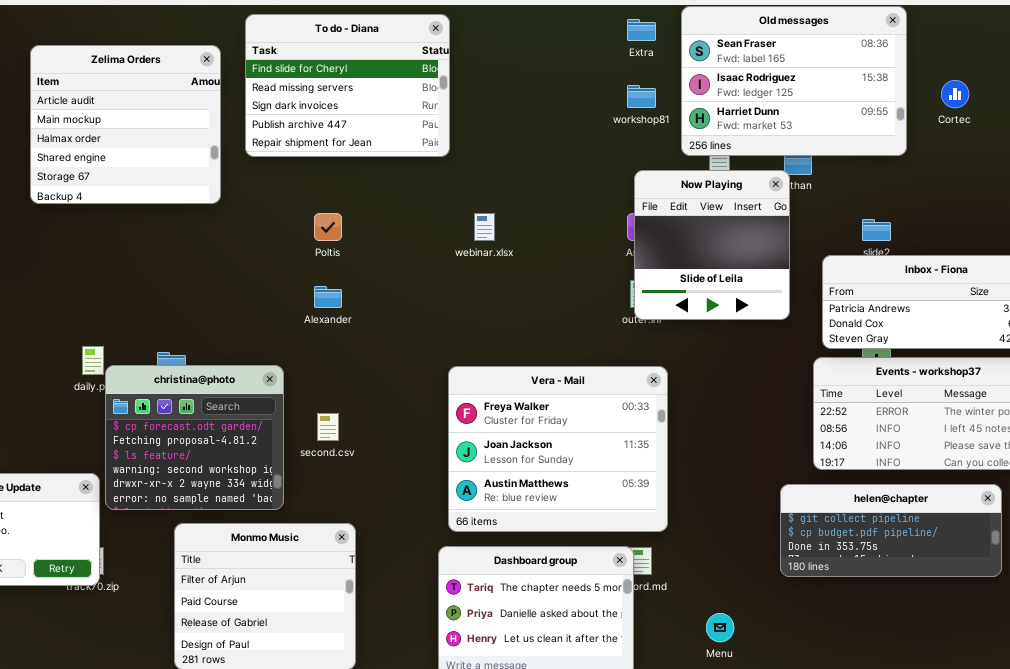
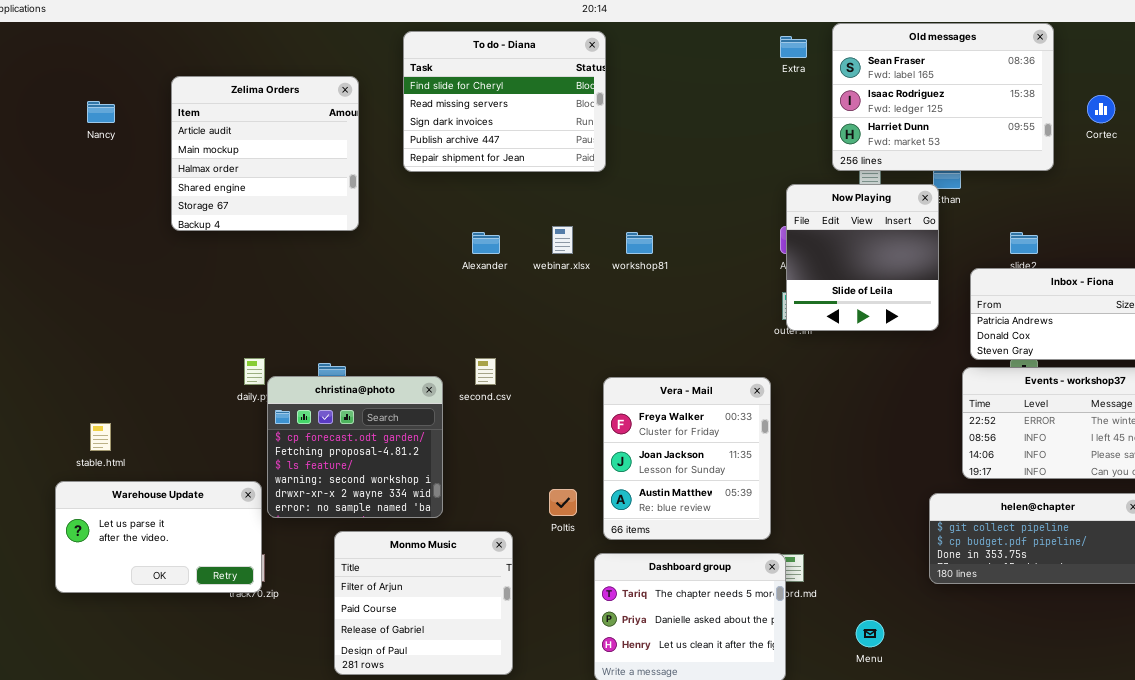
Zelima Orders: [30,45,221,204] -> [171,76,359,231], moved
workshop81: [627,85,656,108] -> [626,232,653,254], moved
Poltis: [314,213,342,241] -> [549,489,577,516], moved
webinar.xlsx: [474,213,495,241] -> [552,226,573,254], moved
Alexander: [314,286,342,308] -> [472,232,500,254], moved
Vera - Mail: [448,366,668,532] -> [603,377,771,540], resized
second.csv: [317,413,339,441] -> [475,358,496,385], moved

